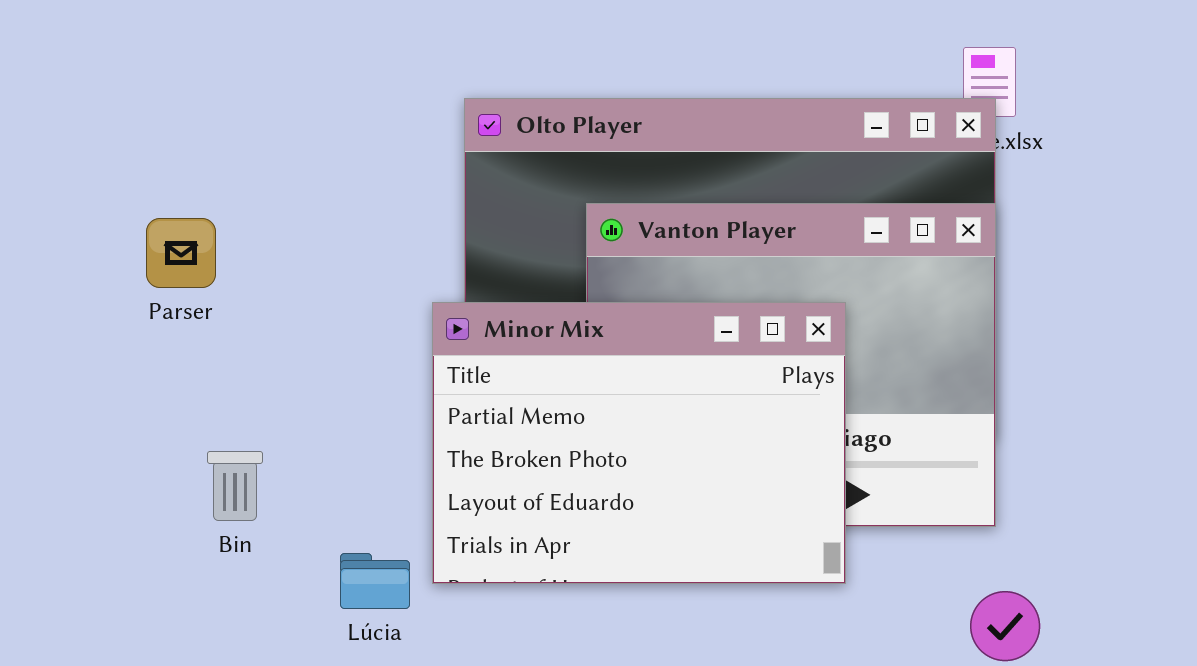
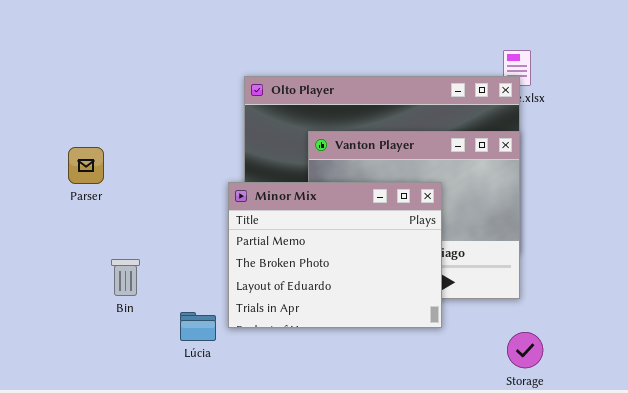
Parser: [146,218,216,288] -> [68,147,104,184], moved

